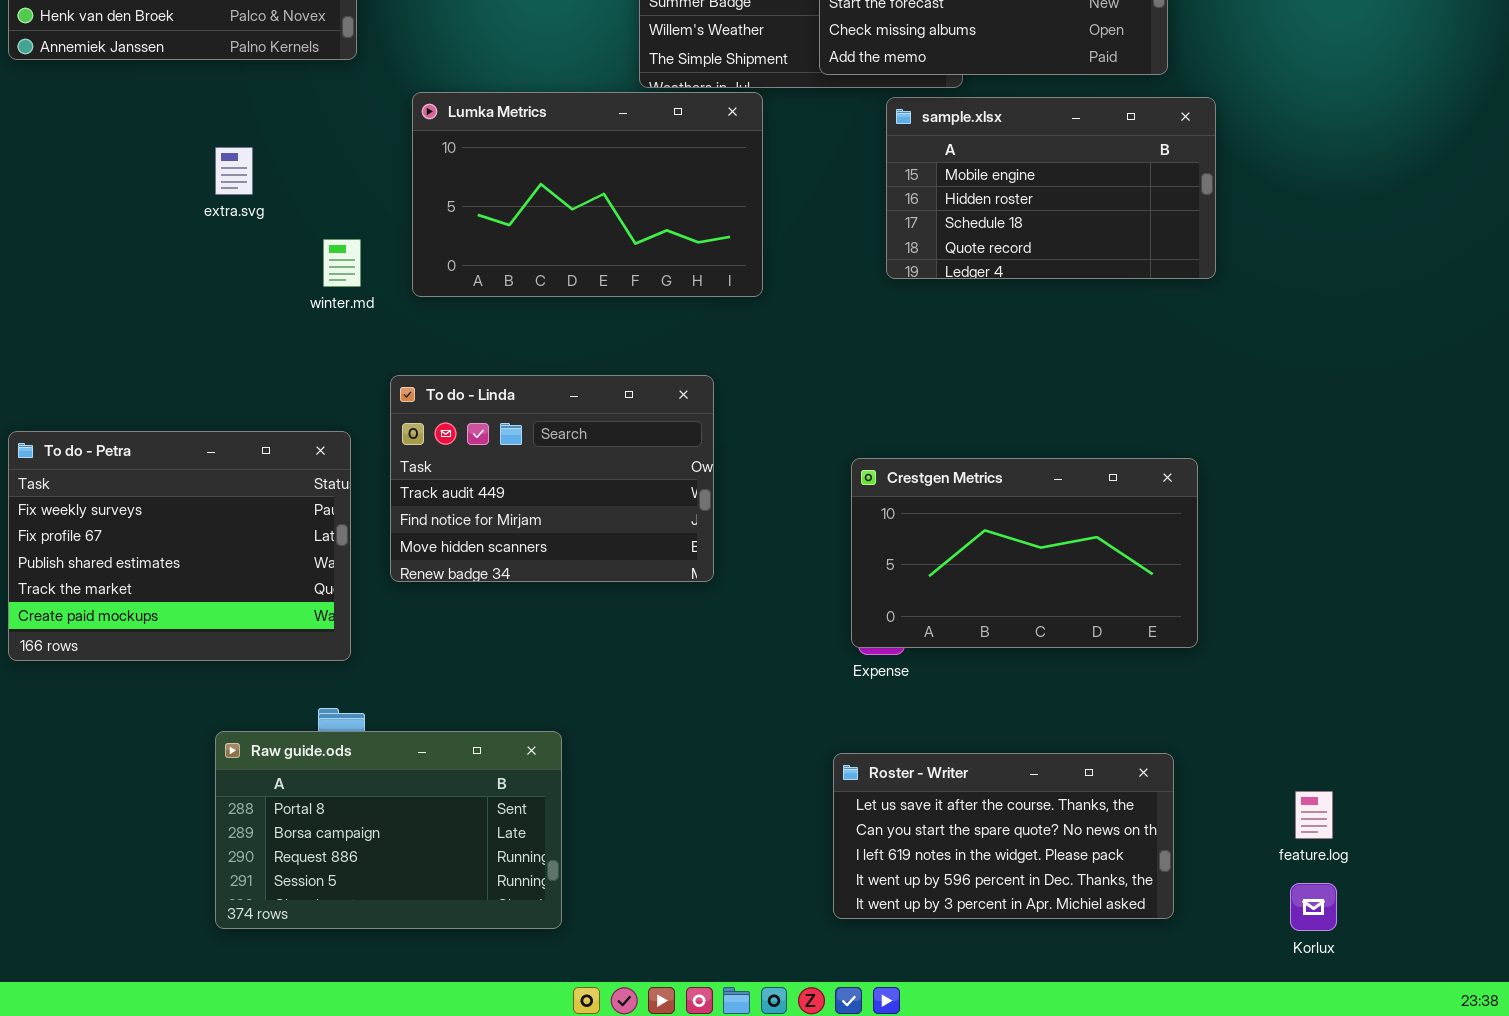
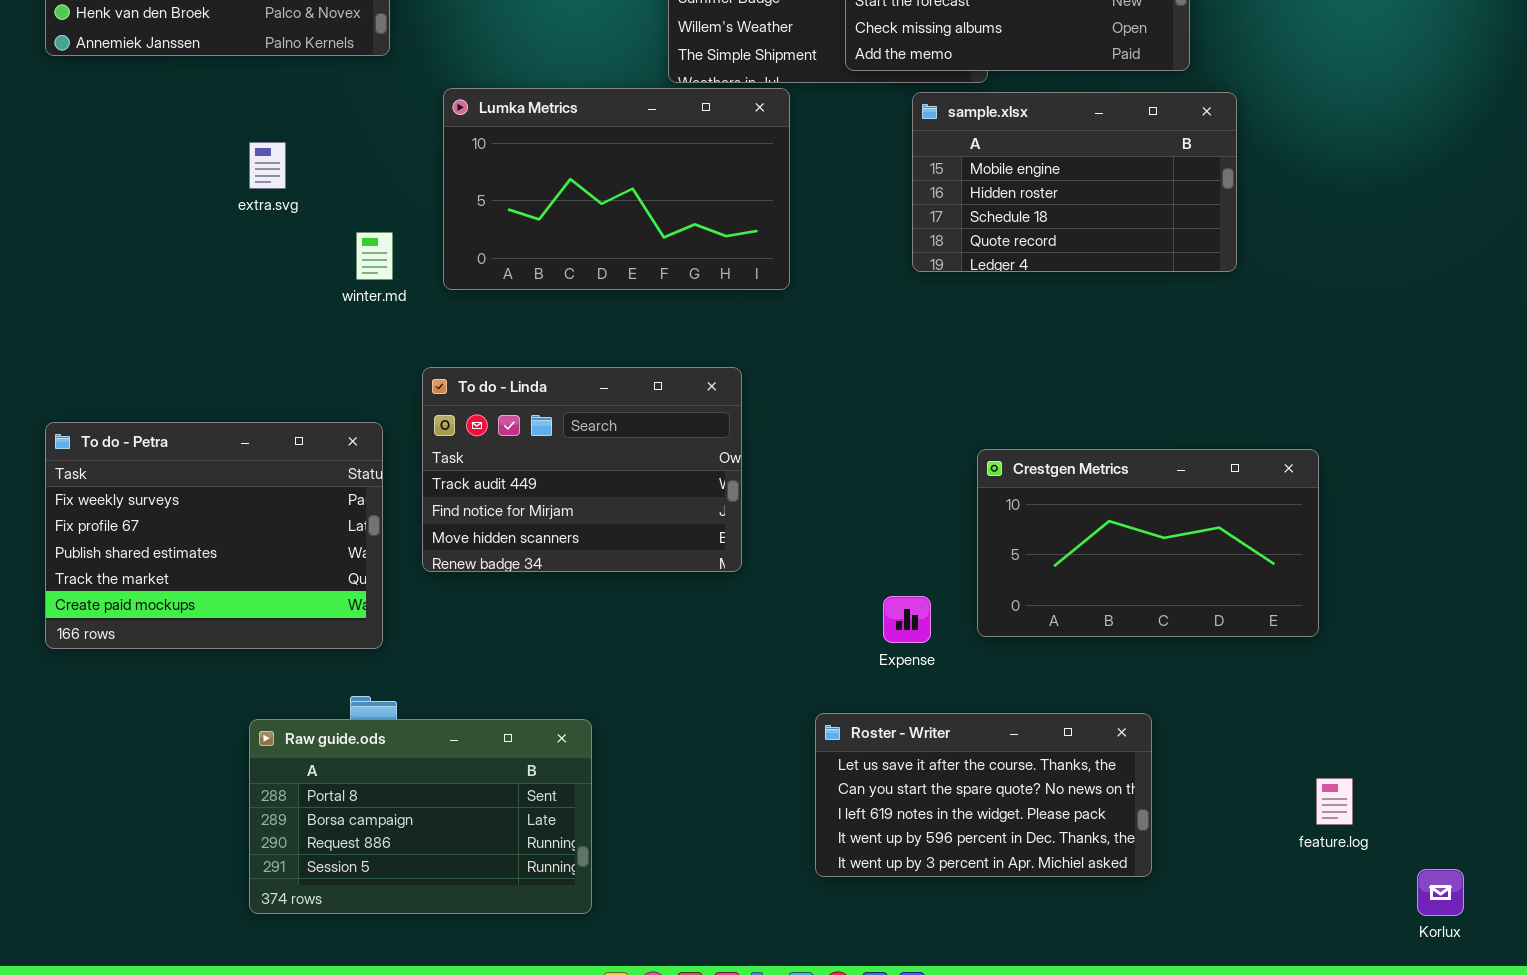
Crestgen Metrics: [851,458,1198,648] -> [977,449,1319,637], moved
Roster - Writer: [833,753,1174,919] -> [815,713,1152,877], moved
Korlux: [1290,883,1337,931] -> [1417,869,1464,916], moved

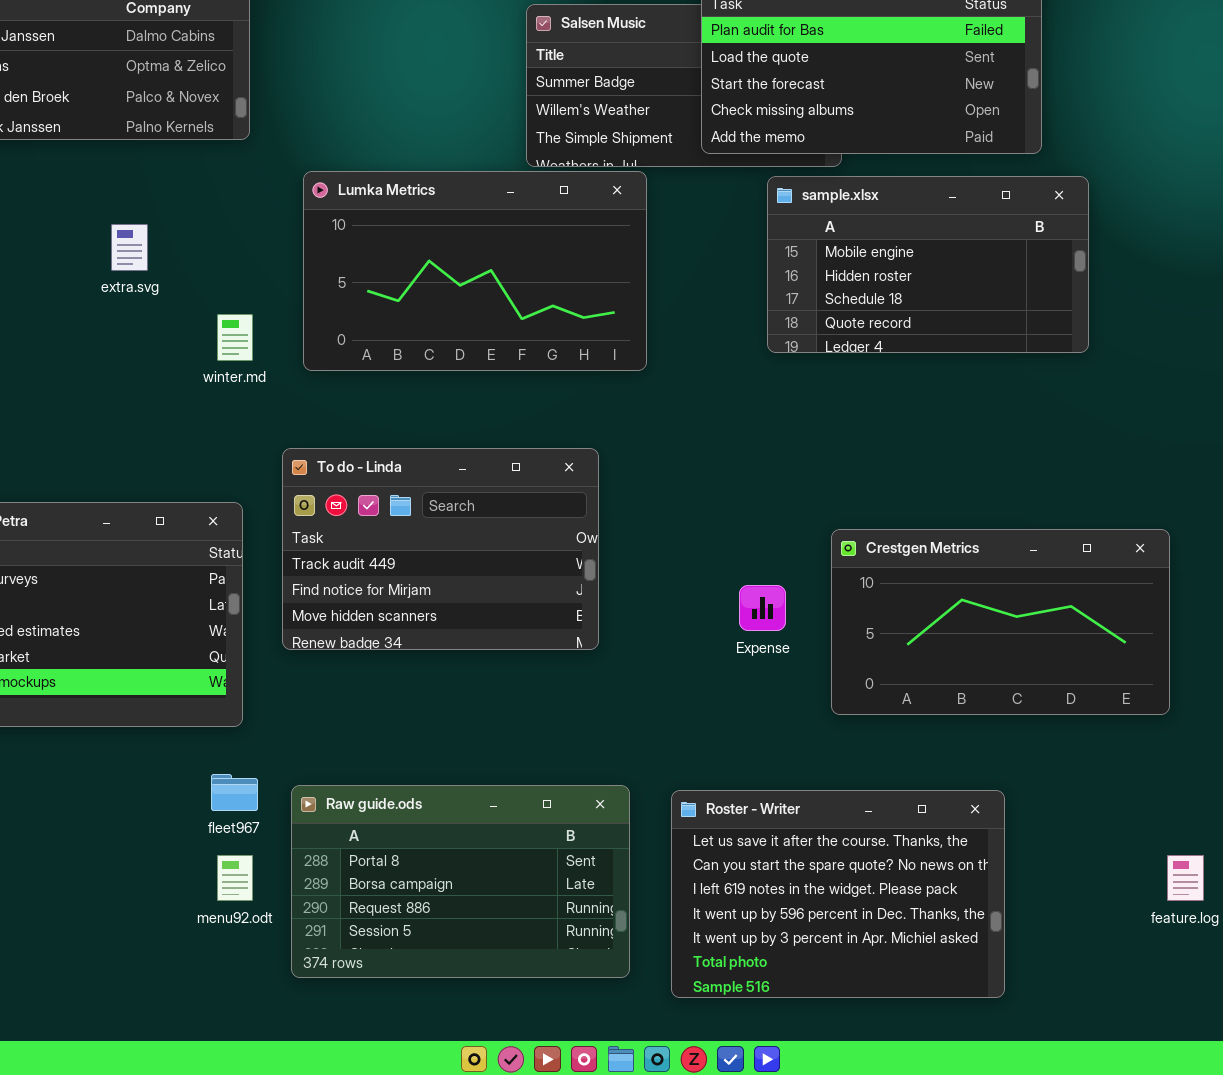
Expense: [883,596,931,643] -> [739,585,786,631], moved
Roster - Writer: [815,713,1152,877] -> [671,790,1005,998], resized
Raw guide.ods: [249,719,592,914] -> [291,785,630,978], moved

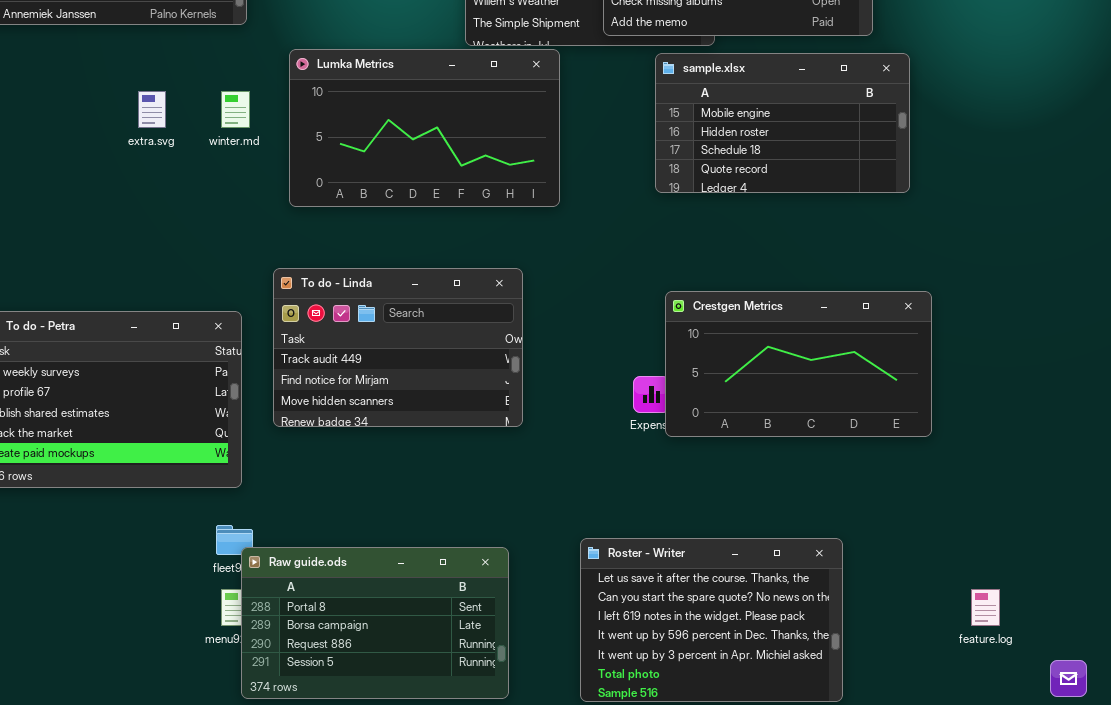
winter.md: [217,314,253,361] -> [221,91,250,128], moved
Crestgen Metrics: [831,529,1170,715] -> [665,291,932,437], moved
Raw guide.ods: [291,785,630,978] -> [241,547,509,699], moved

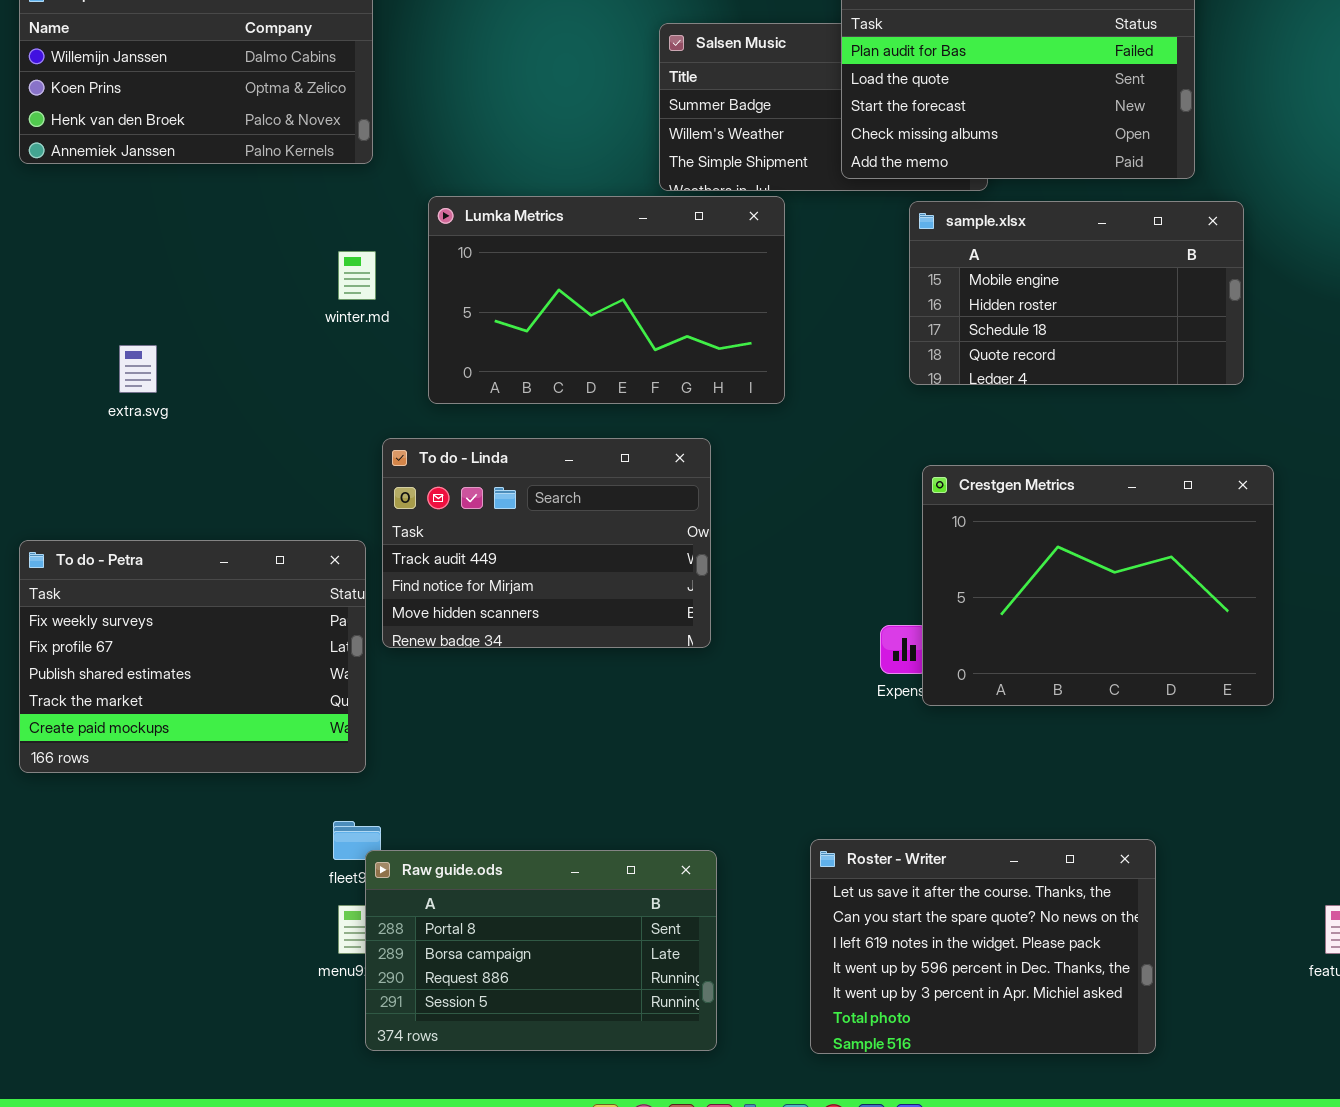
extra.svg: [138,91,166,128] -> [119,345,157,393], moved
To do - Linda: [273,268,523,427] -> [382,438,711,648], moved
Crestgen Metrics: [665,291,932,437] -> [922,465,1274,706], resized

